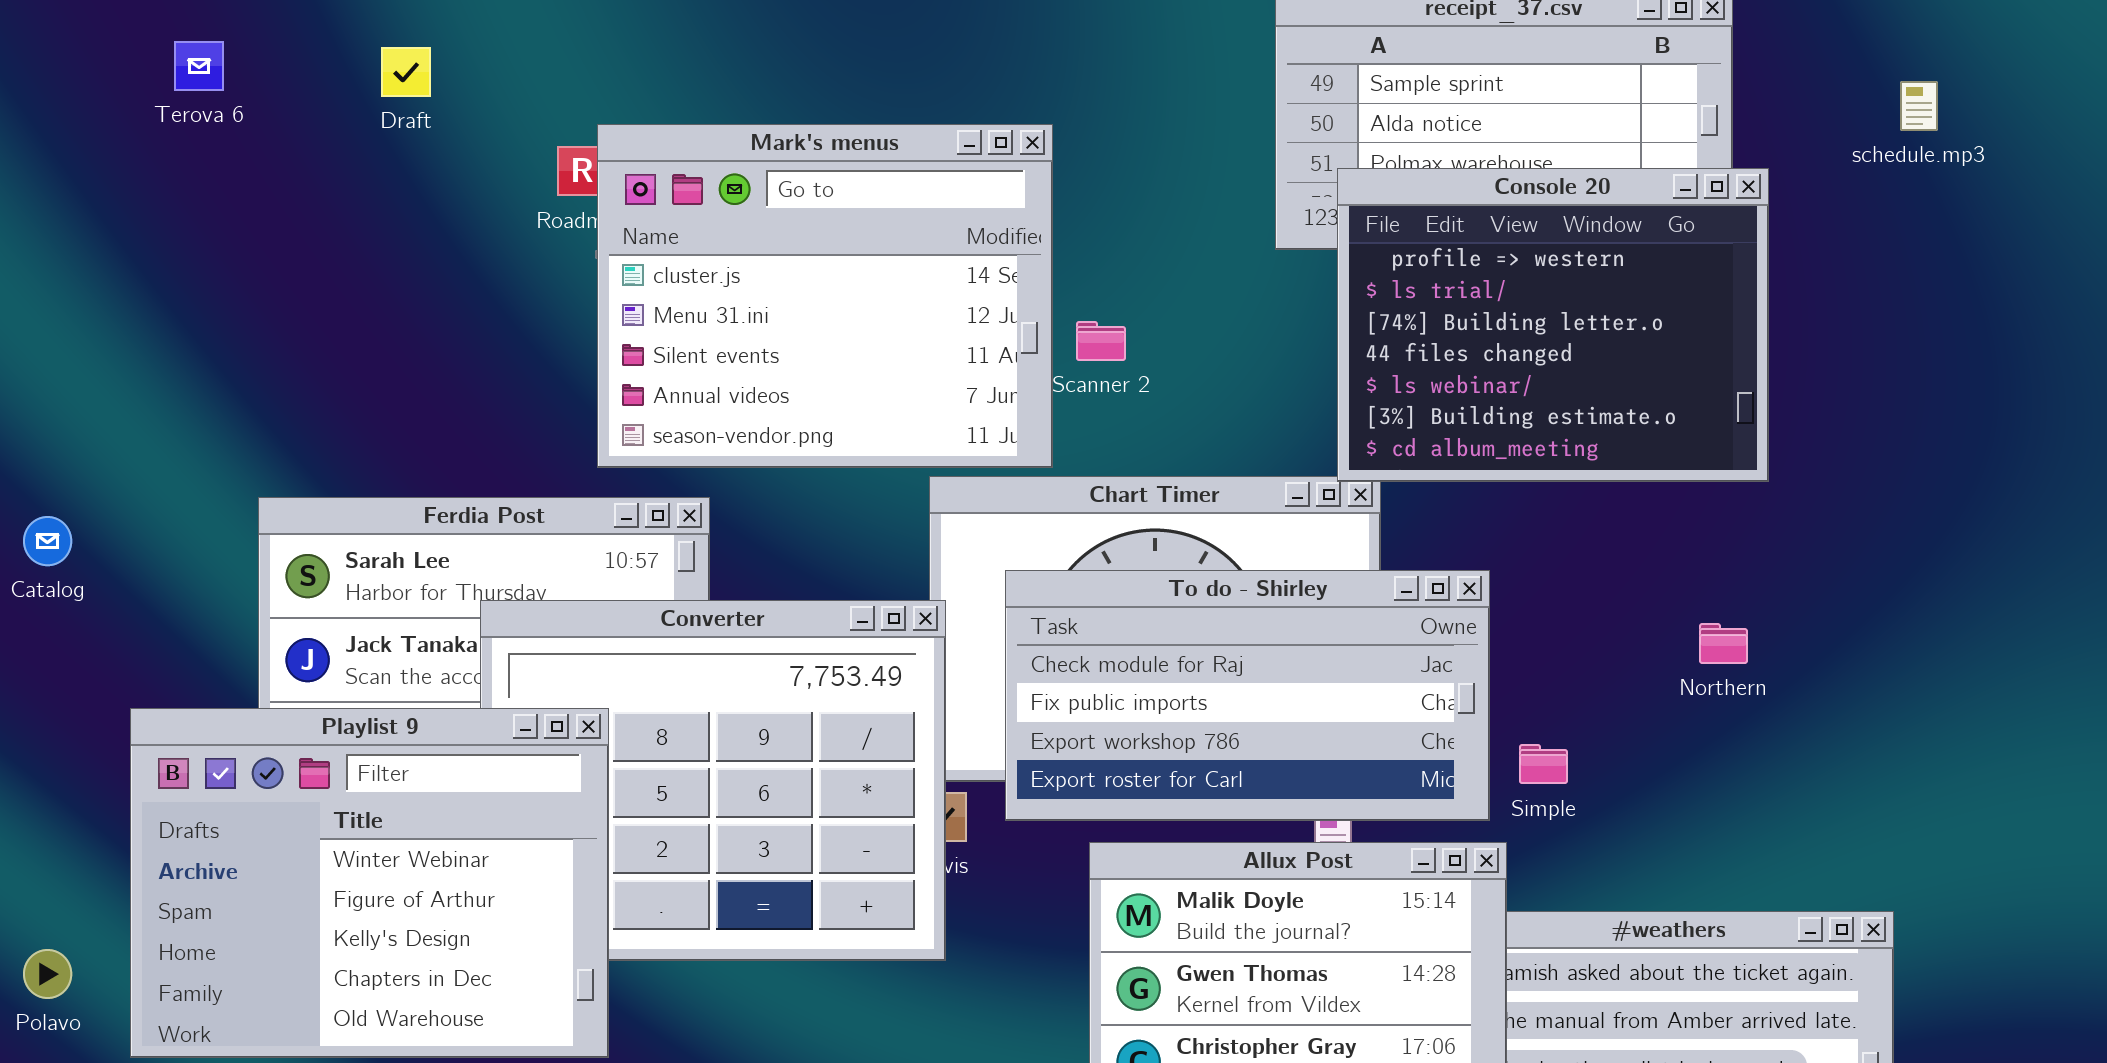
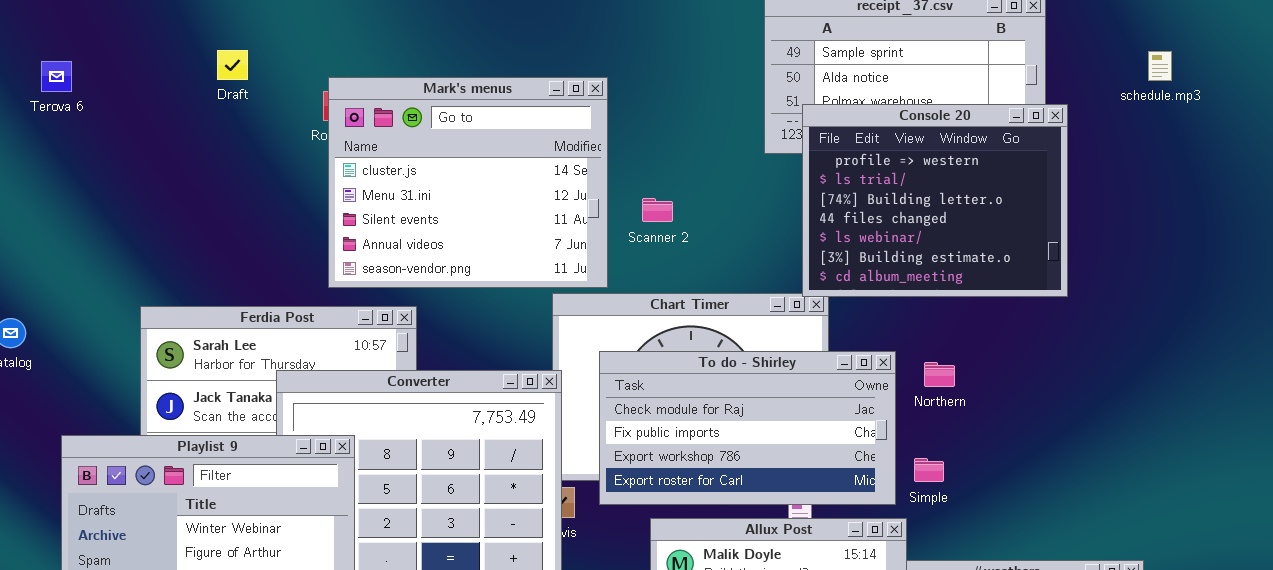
Terova 6: [174,41,224,91] -> [41,61,72,92], moved
Draft: [381,47,431,97] -> [217,50,248,80], moved
Mark's menus: [597,124,1053,468] -> [328,77,608,288], moved
Northern: [1699,623,1748,664] -> [924,362,955,387], moved

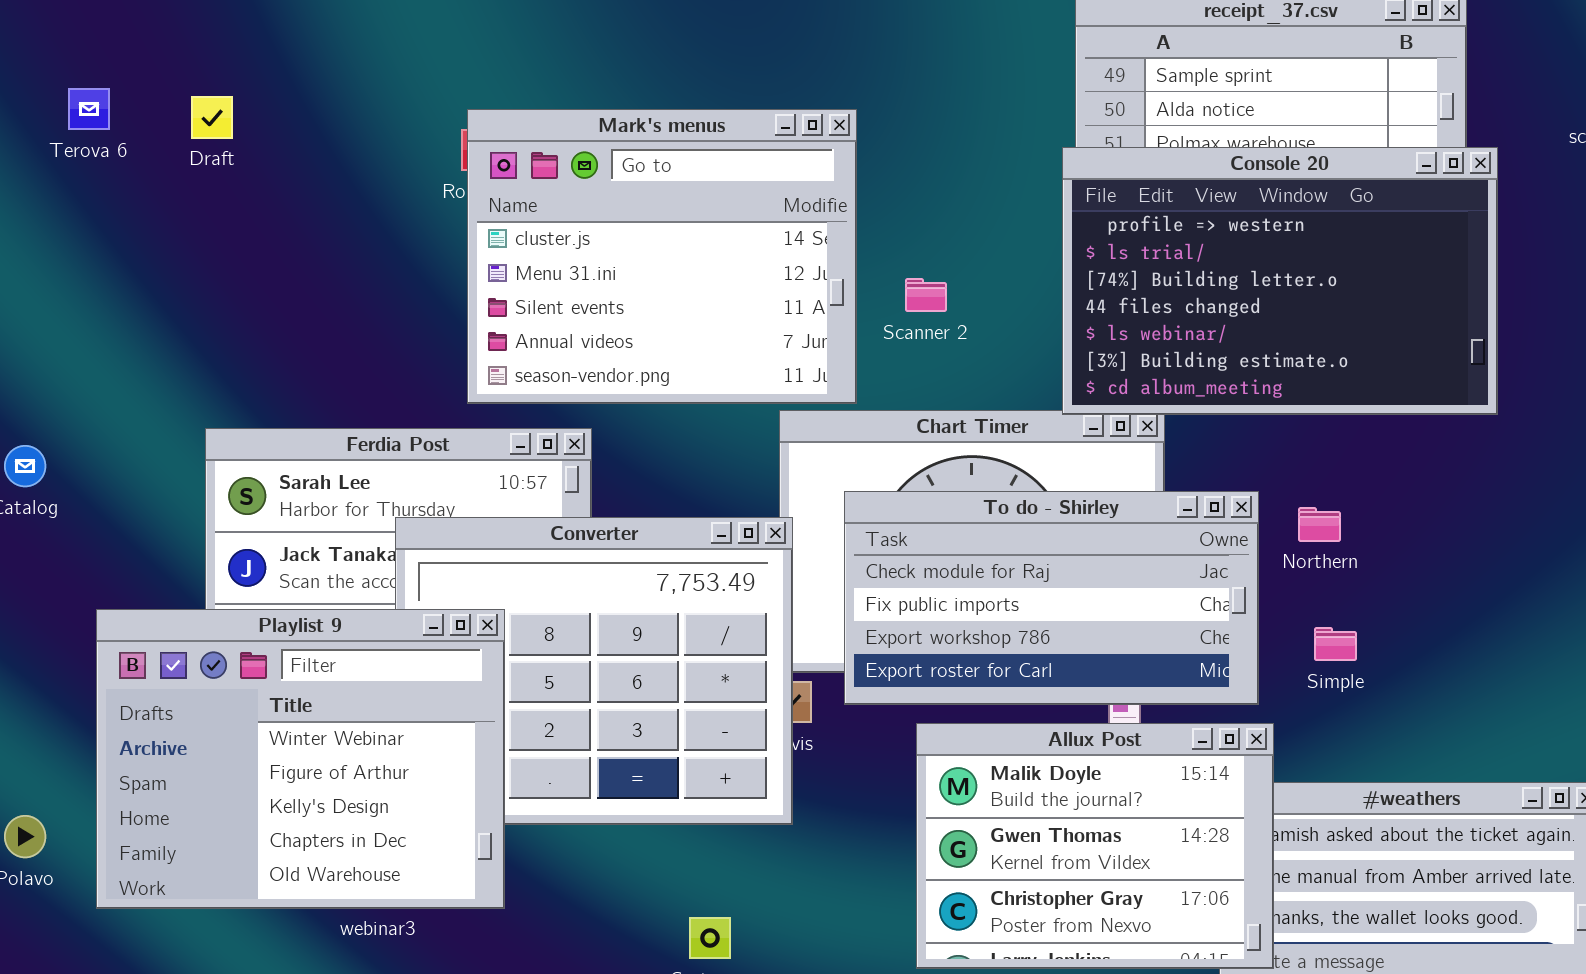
Draft: [217,50,248,80] -> [191,96,233,139], moved
Console 20: [802,104,1068,297] -> [1062,147,1498,415], resized
Simple: [914,458,944,482] -> [1314,627,1357,661], moved

